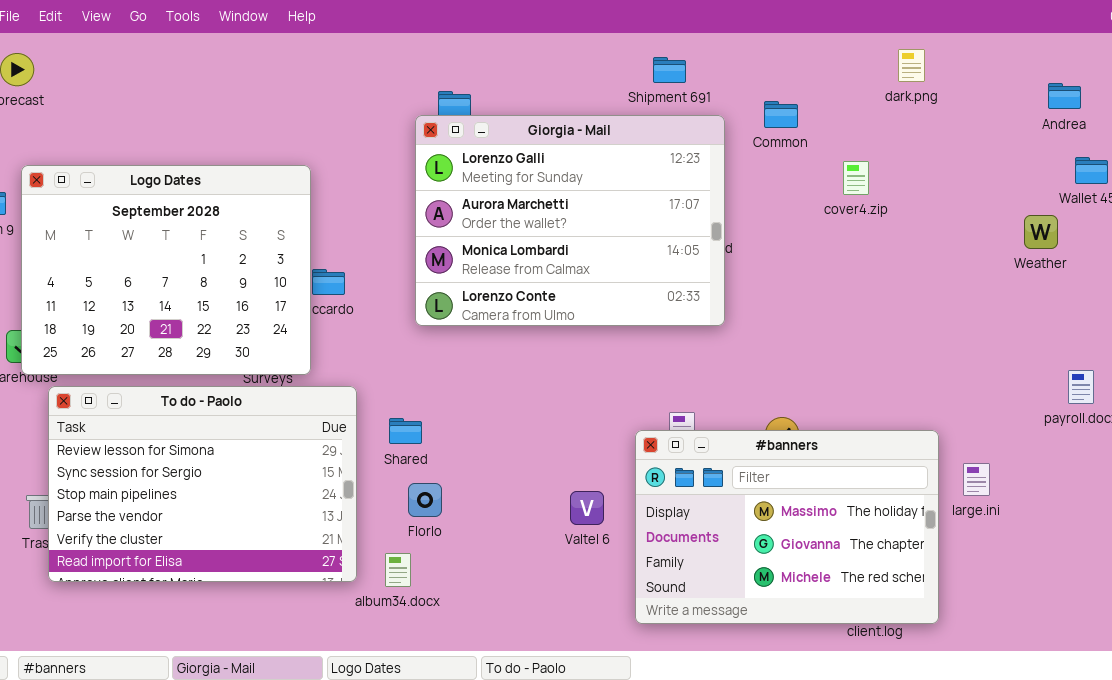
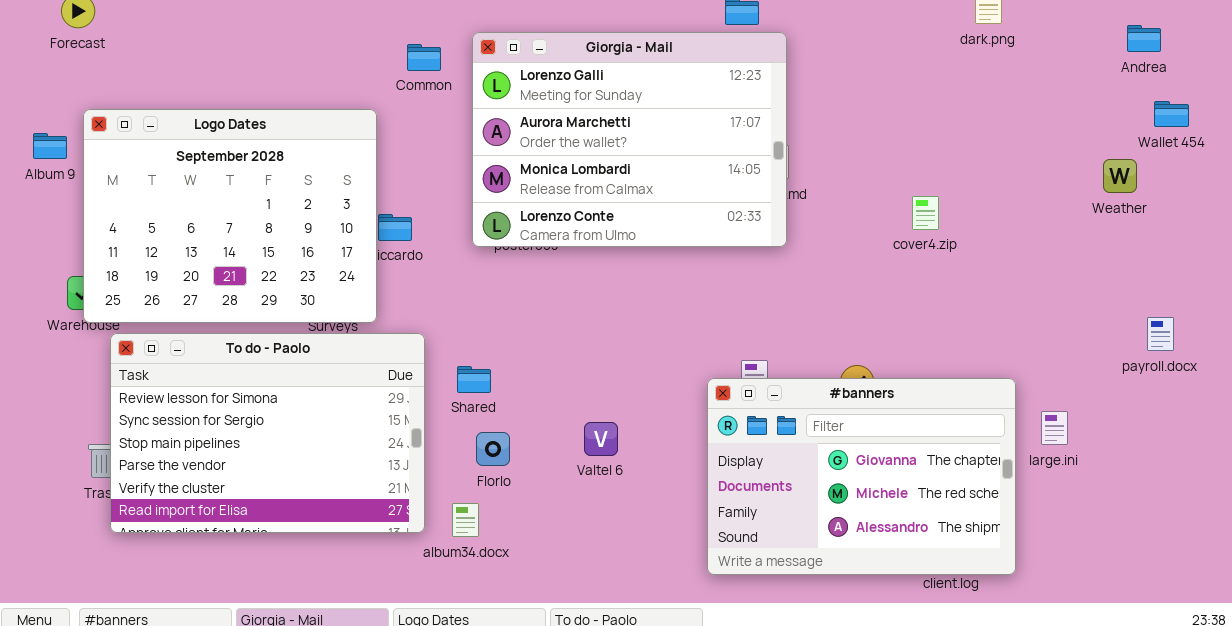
Common: [764,101,798,128] -> [407,44,441,71], moved
Giorgia - Mail: [415,115,725,326] -> [472,32,787,247], moved
cover4.zip: [843,161,869,195] -> [912,196,939,230], moved
#banners: [635,430,939,624] -> [707,378,1016,575], scrolled down 1 row
Valtel 6: [570,491,604,525] -> [584,422,618,456], moved

